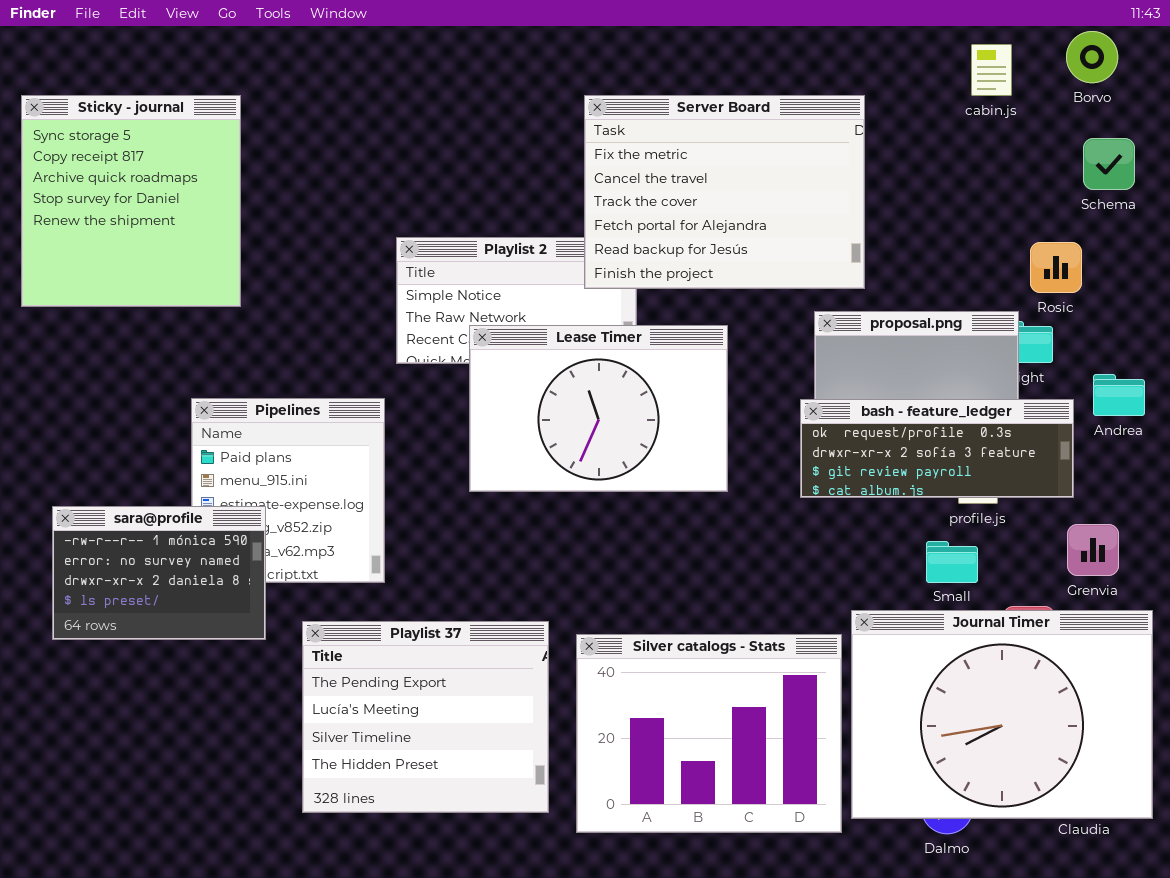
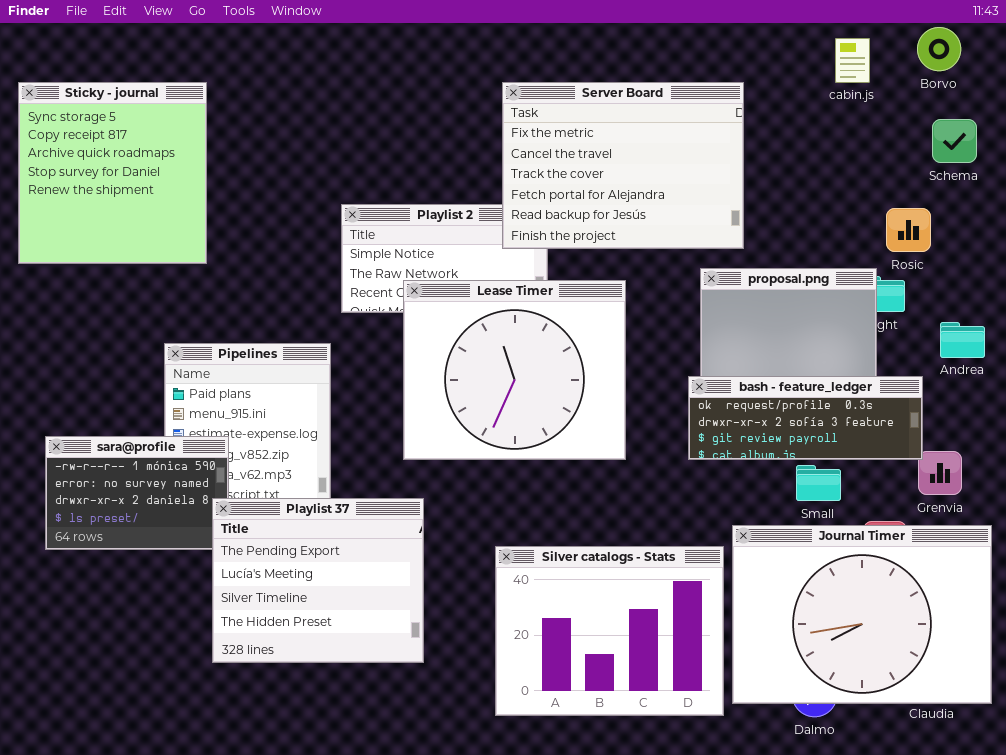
Lease Timer: [469,325,728,492] -> [403,280,626,460], resized
bash - feature_ledger: [800,399,1074,498] -> [688,376,923,460], moved
Playlist 37: [302,621,549,813] -> [212,498,424,663], moved

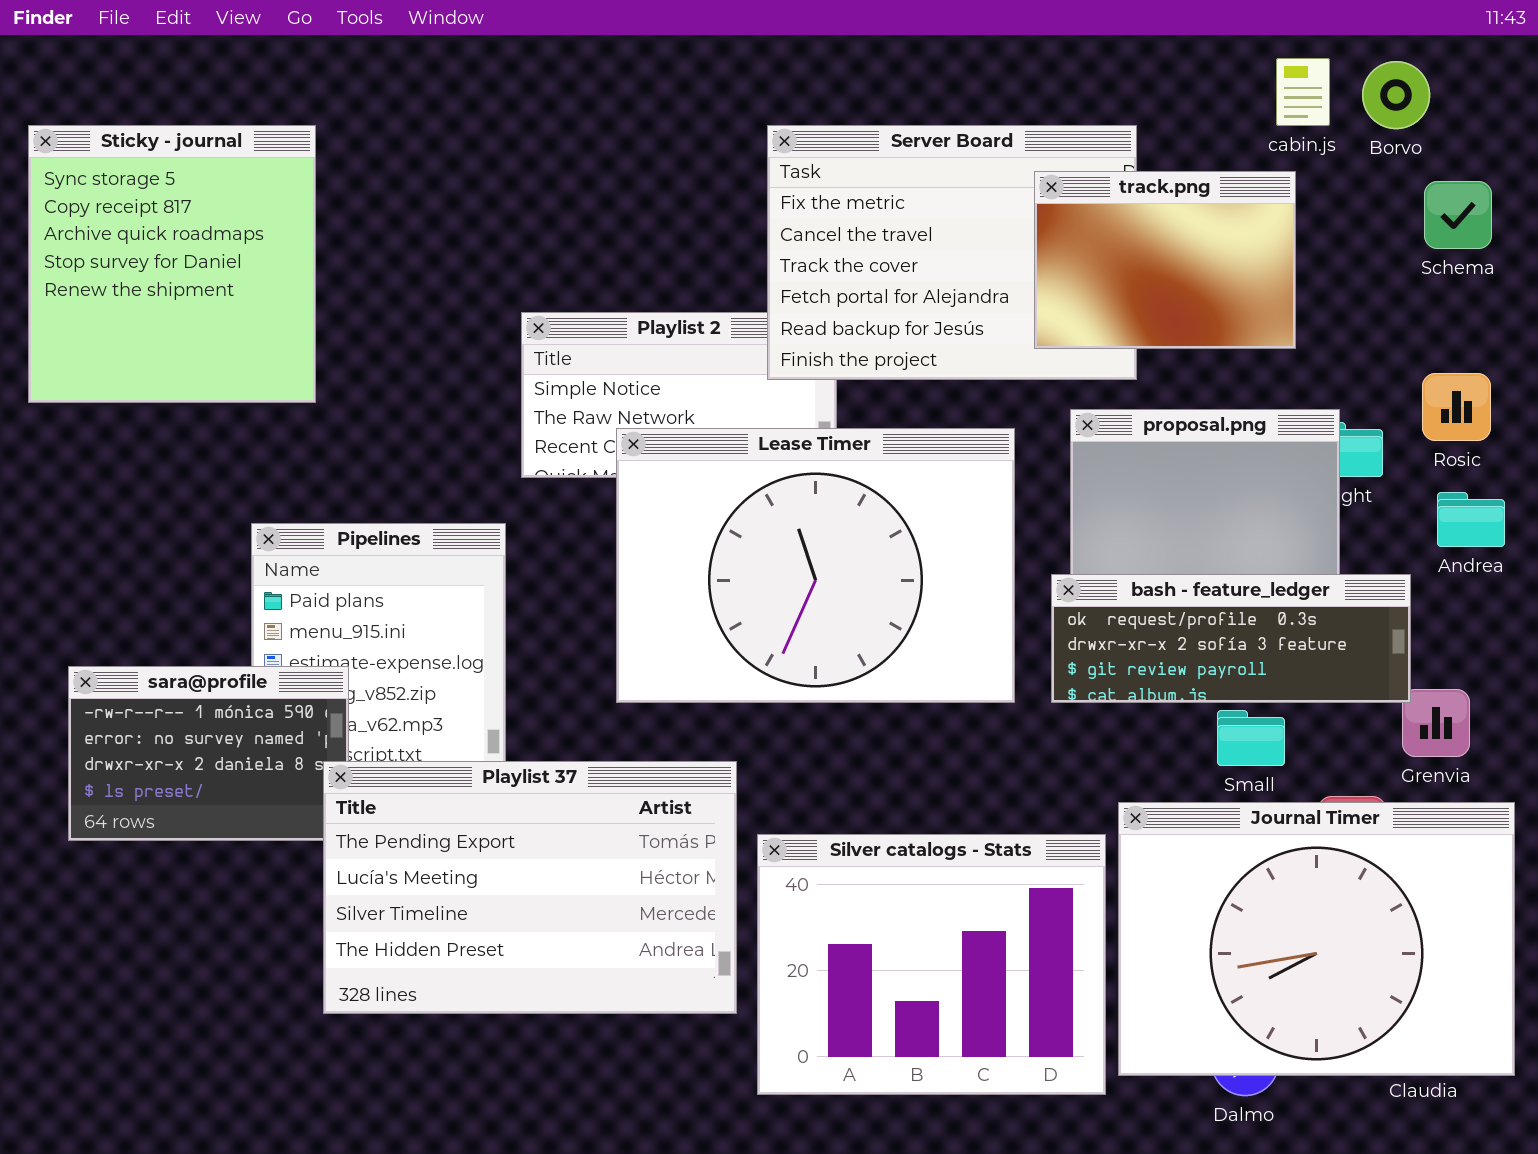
Borvo: [917,27,961,71] -> [1362,61,1430,129], moved
track.png: none -> [1034,171,1296,349], opened
Rosic: [886,208,931,252] -> [1422,373,1491,441], moved
Lease Timer: [403,280,626,460] -> [616,428,1015,703], resized
Playlist 37: [212,498,424,663] -> [323,761,737,1014], resized

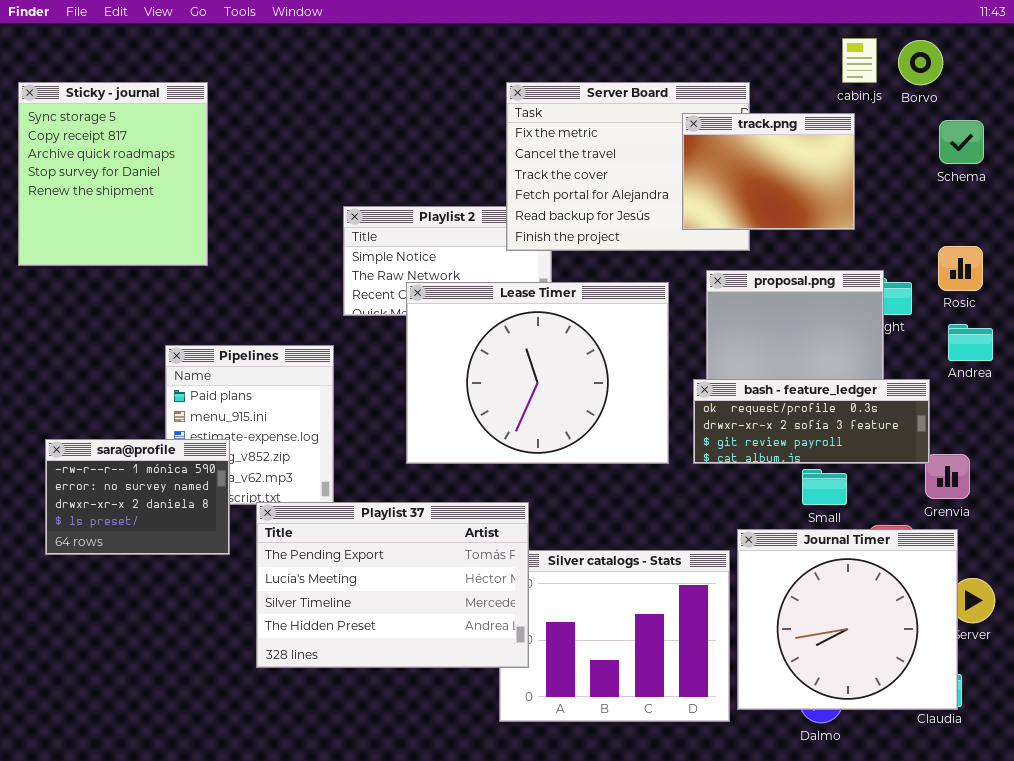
Playlist 37: [323,761,737,1014] -> [256,502,529,668], moved
Journal Timer: [1118,802,1515,1076] -> [737,529,958,710], resized

